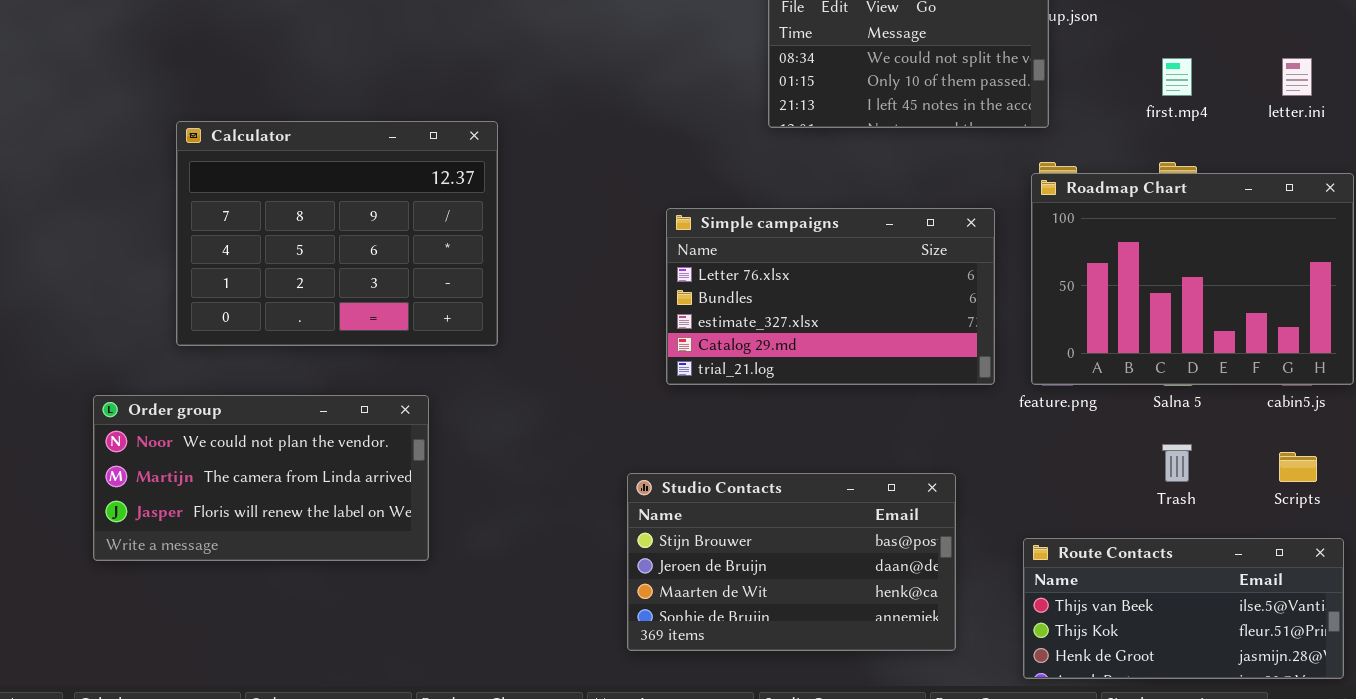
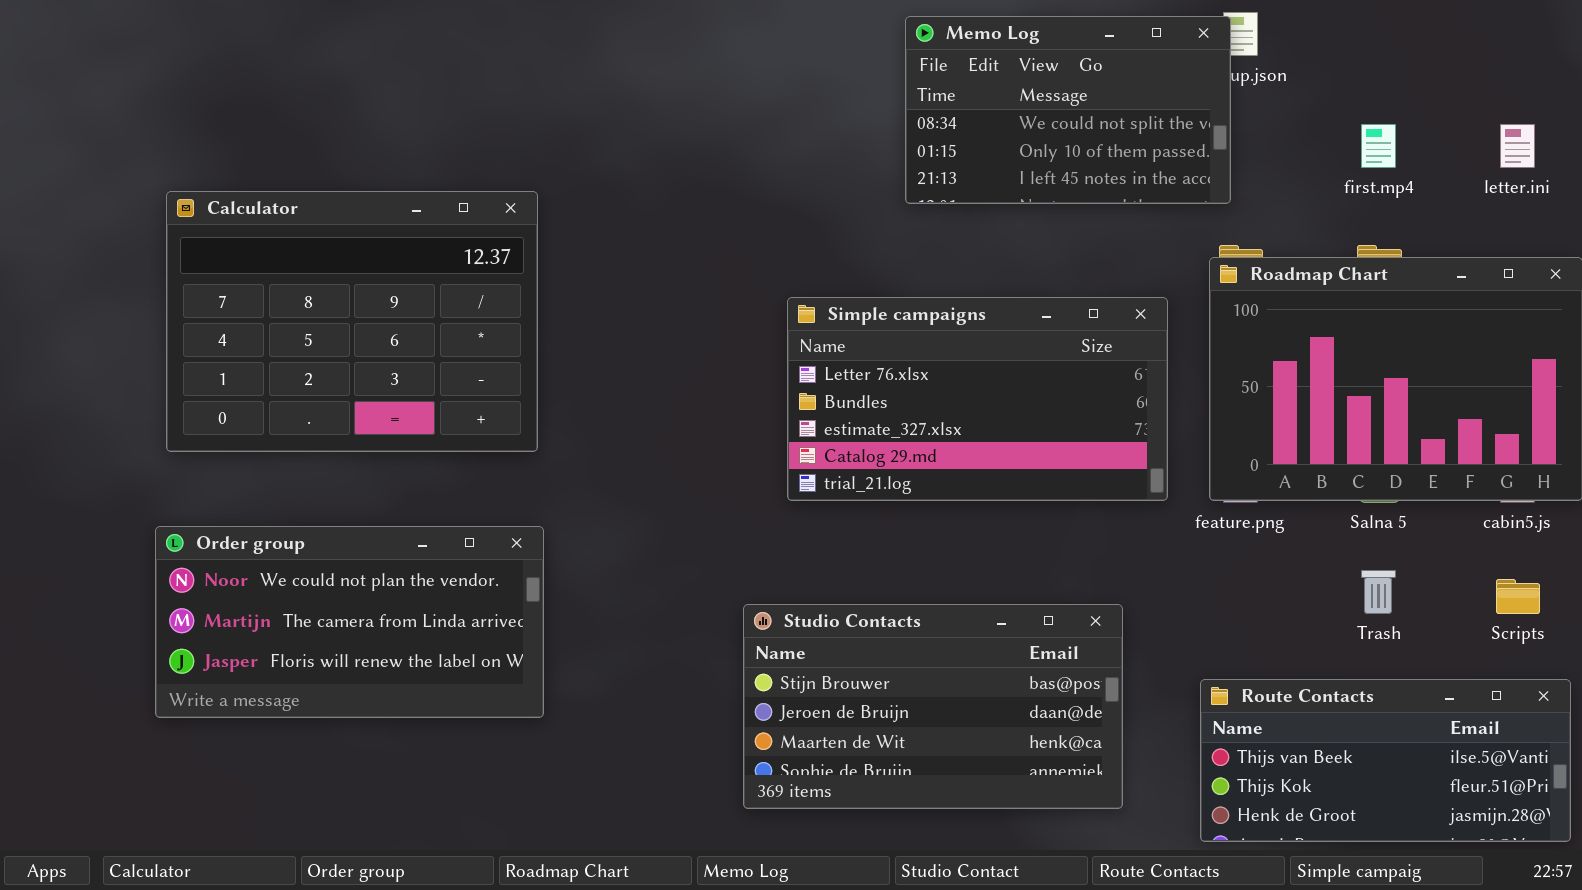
Calculator: [176,121,498,346] -> [166,191,538,452], moved
Order group: [93,395,429,561] -> [155,526,544,718], moved

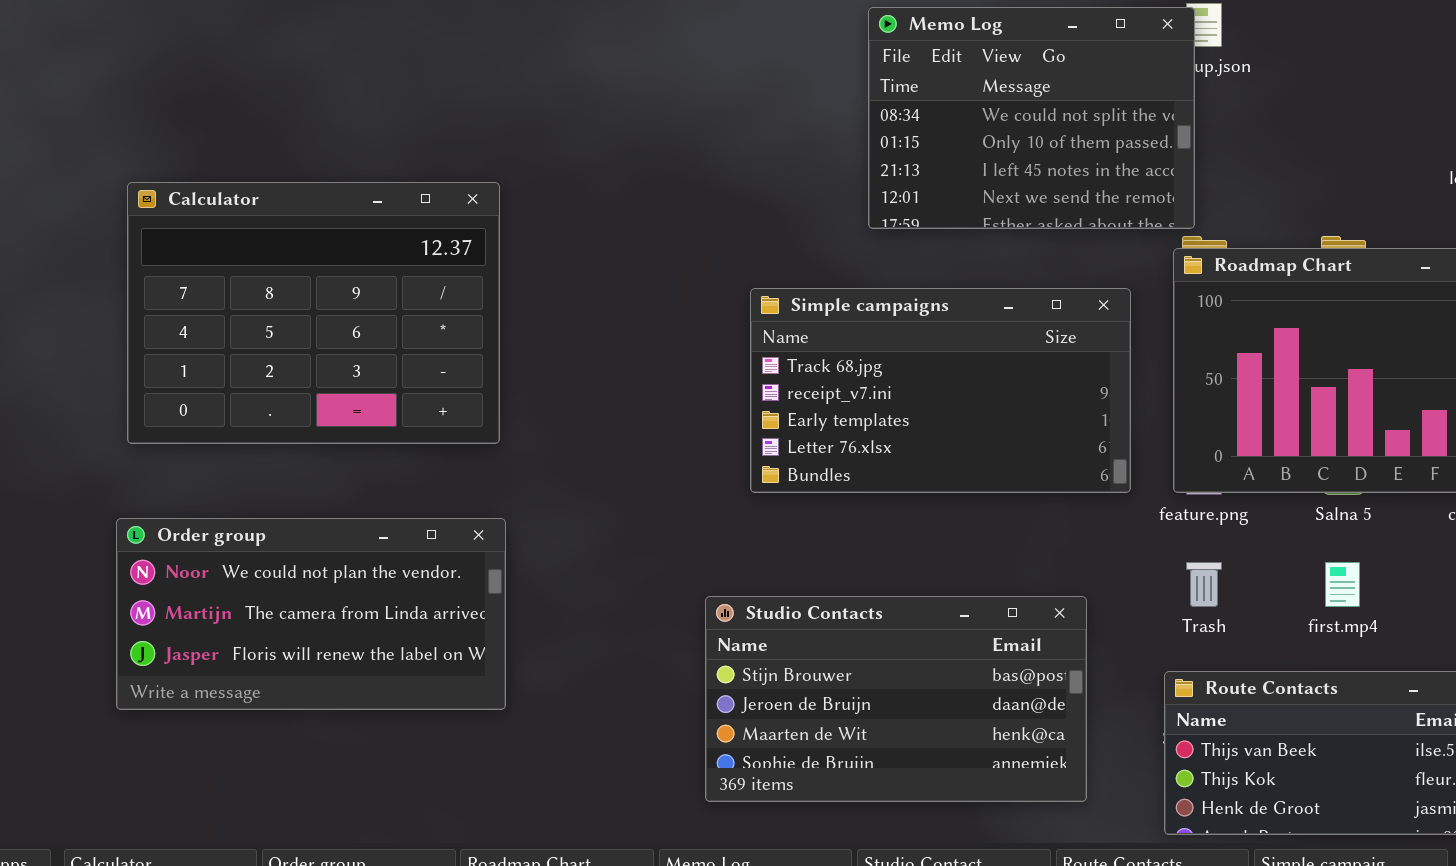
Memo Log: [905,16,1231,204] -> [868,7,1195,229], resized
first.mp4: [1361,124,1396,168] -> [1325,562,1360,607], moved
Simple campaigns: [787,297,1168,501] -> [750,288,1131,493], scrolled up 3 rows
Trash: [1361,570,1396,614] -> [1186,562,1222,607], moved

